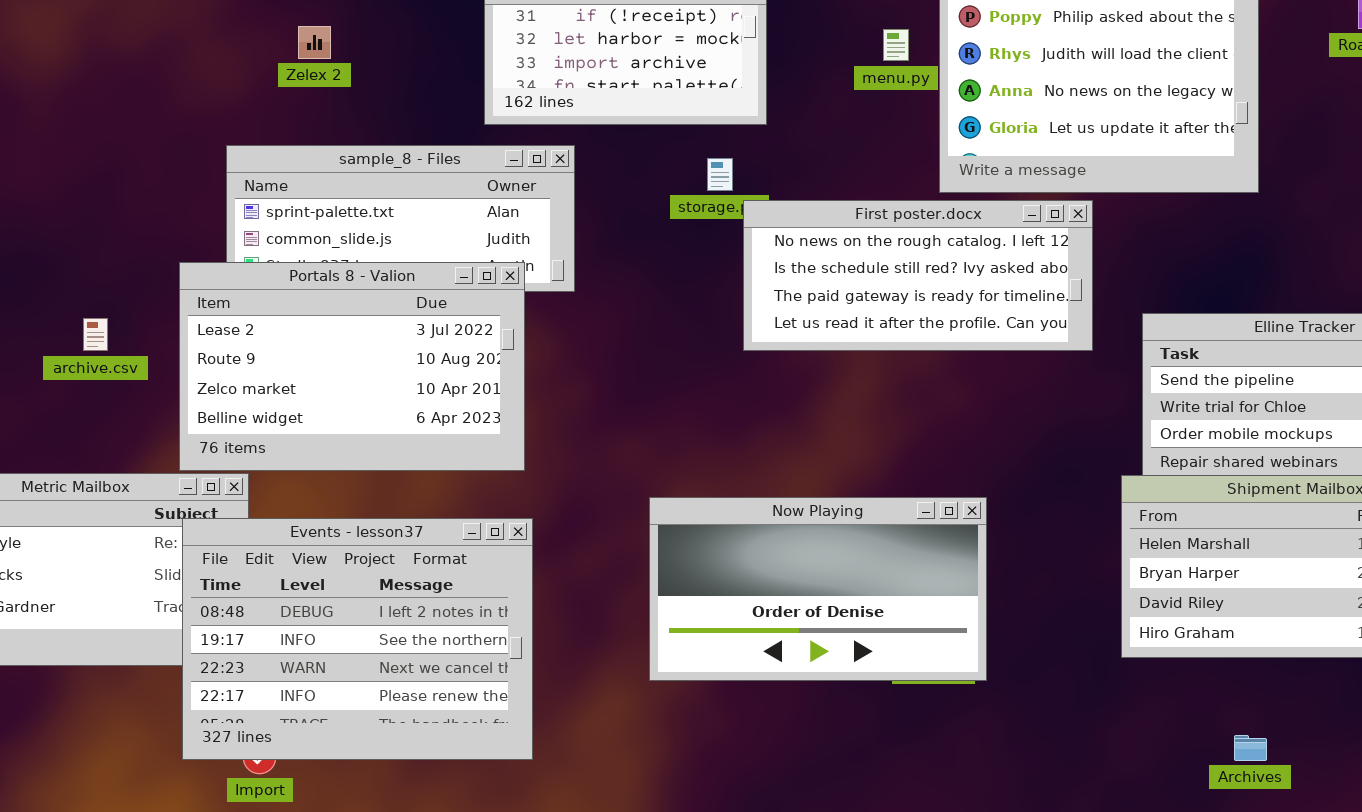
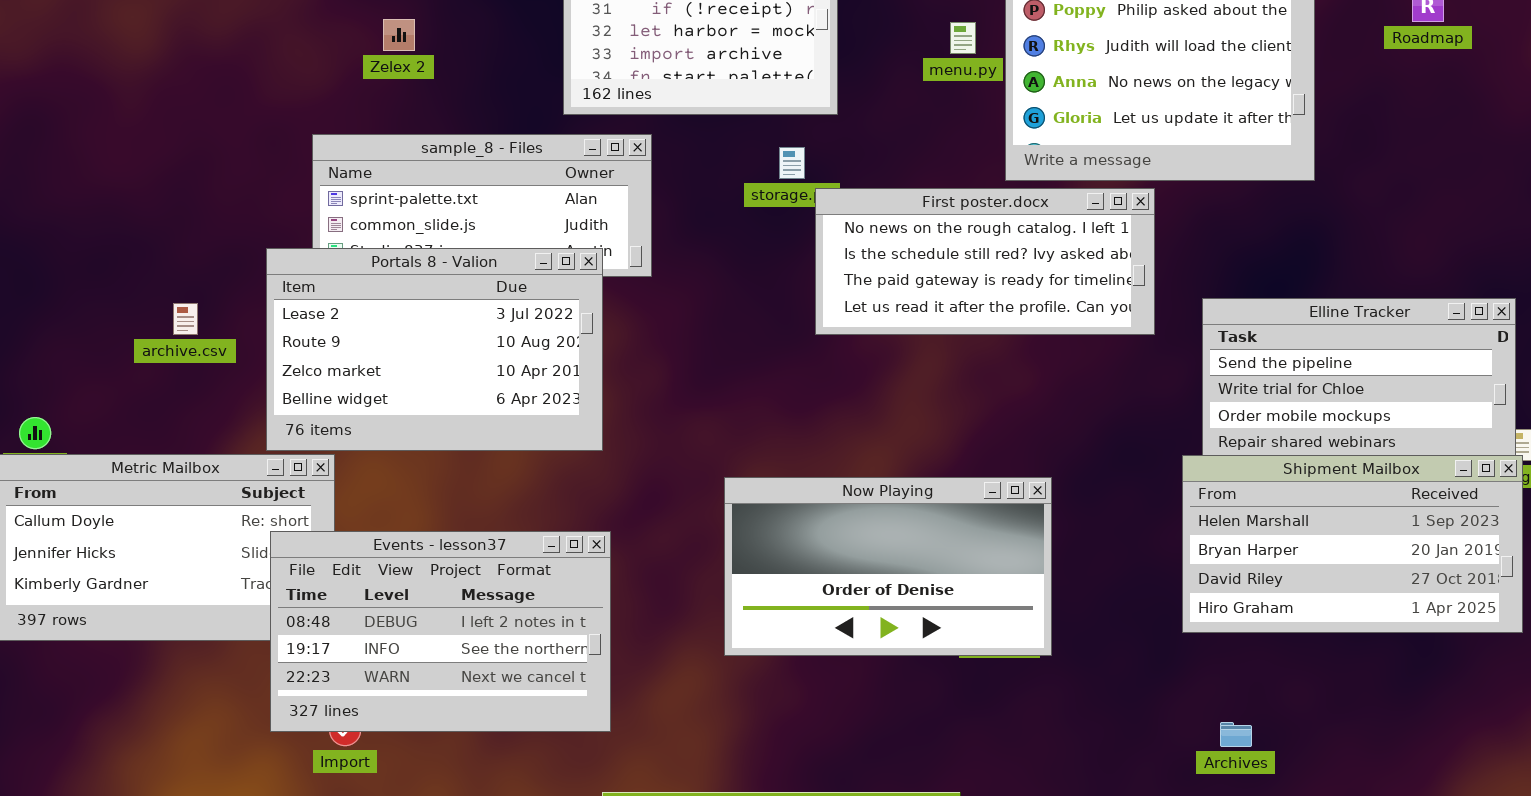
Events - lesson37: [182,518,533,760] -> [270,531,611,732], resized
Archives: [1234,735,1267,761] -> [1220,722,1252,747], moved

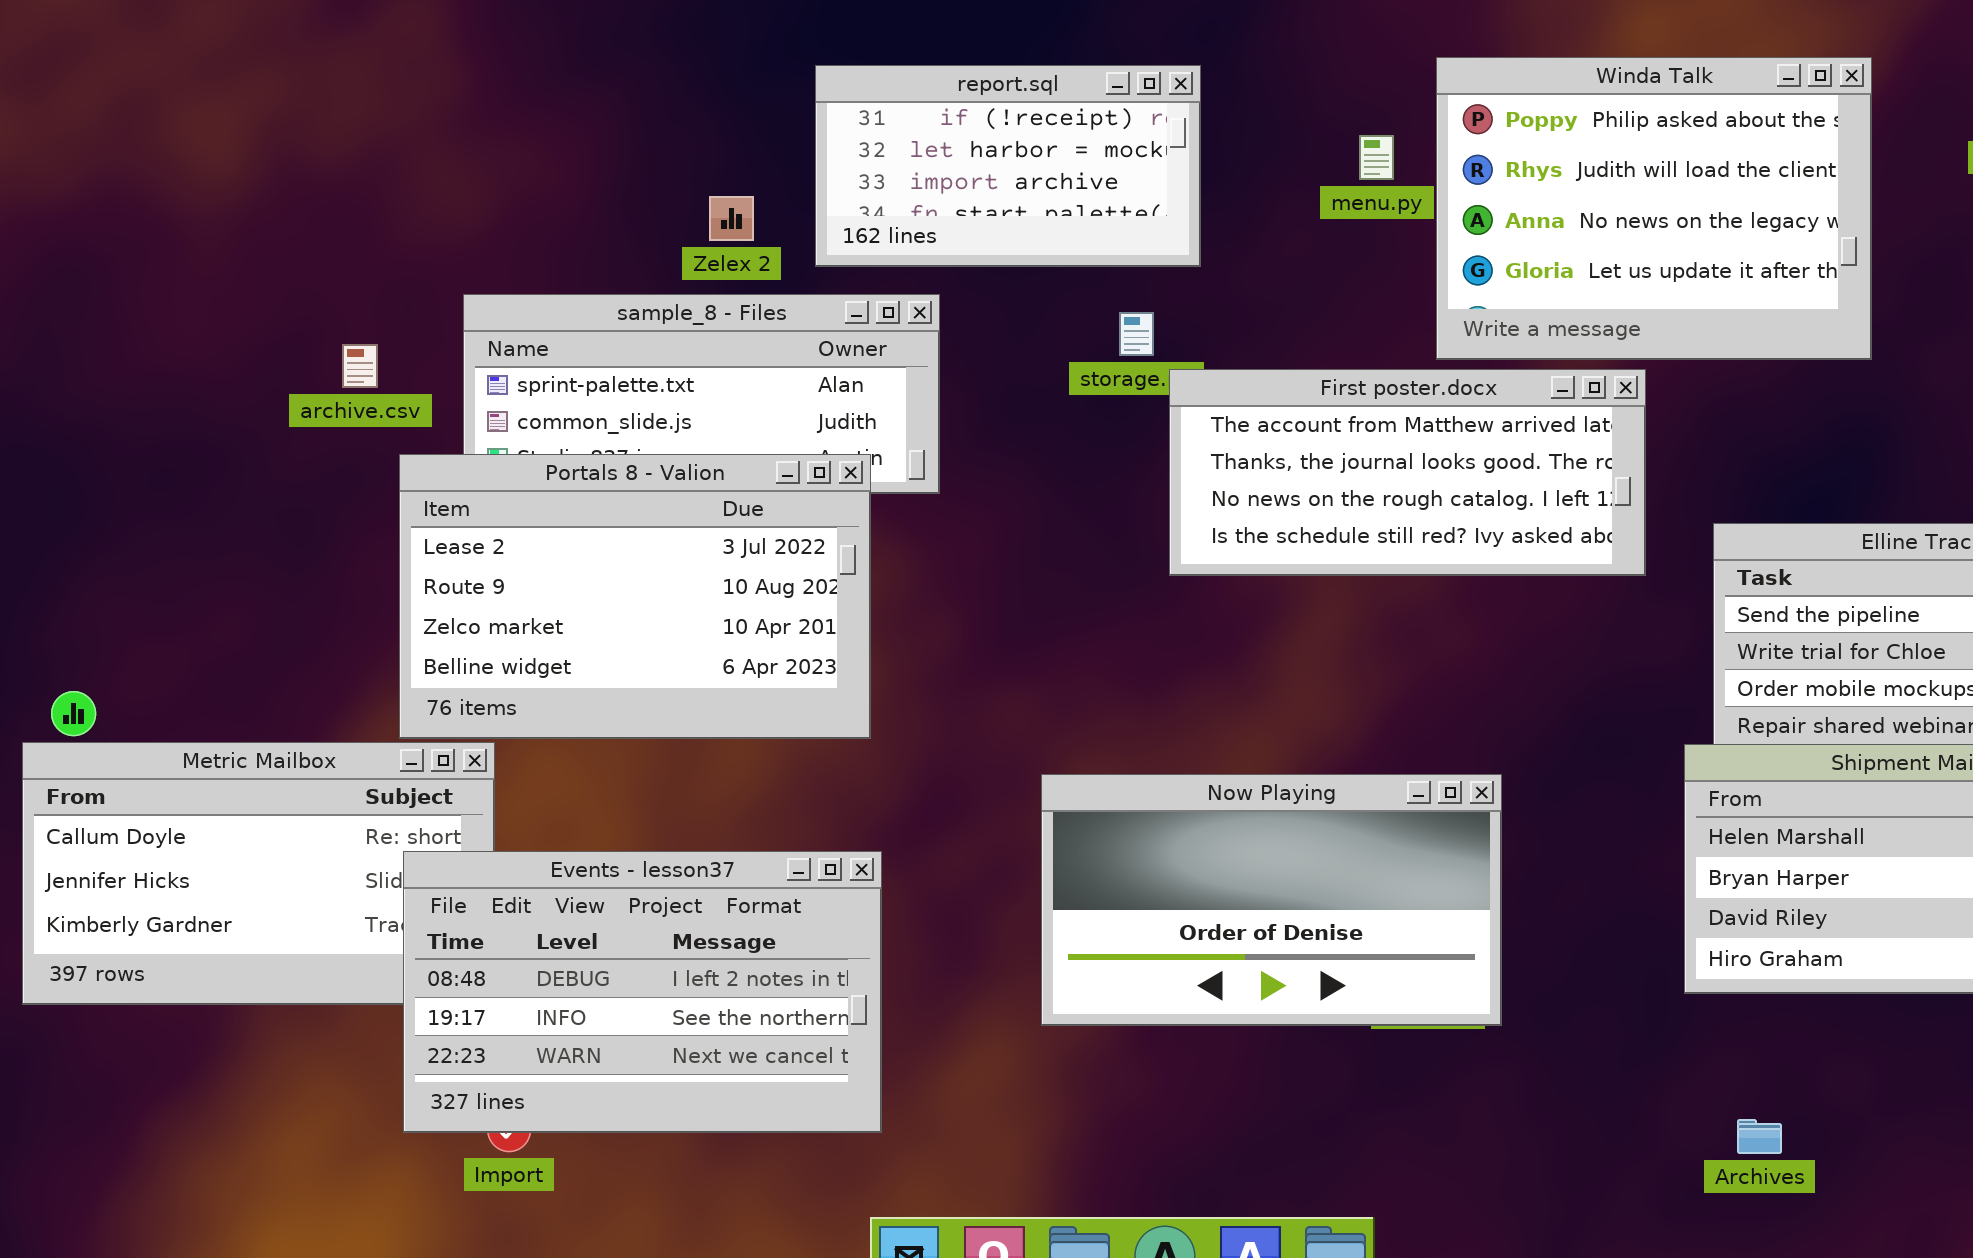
Zelex 2: [383,19,415,51] -> [709,196,754,241], moved
First poster.docx: [815,188,1155,335] -> [1169,369,1646,576], scrolled up 2 rows
archive.csv: [173,303,198,335] -> [342,344,378,388], moved

